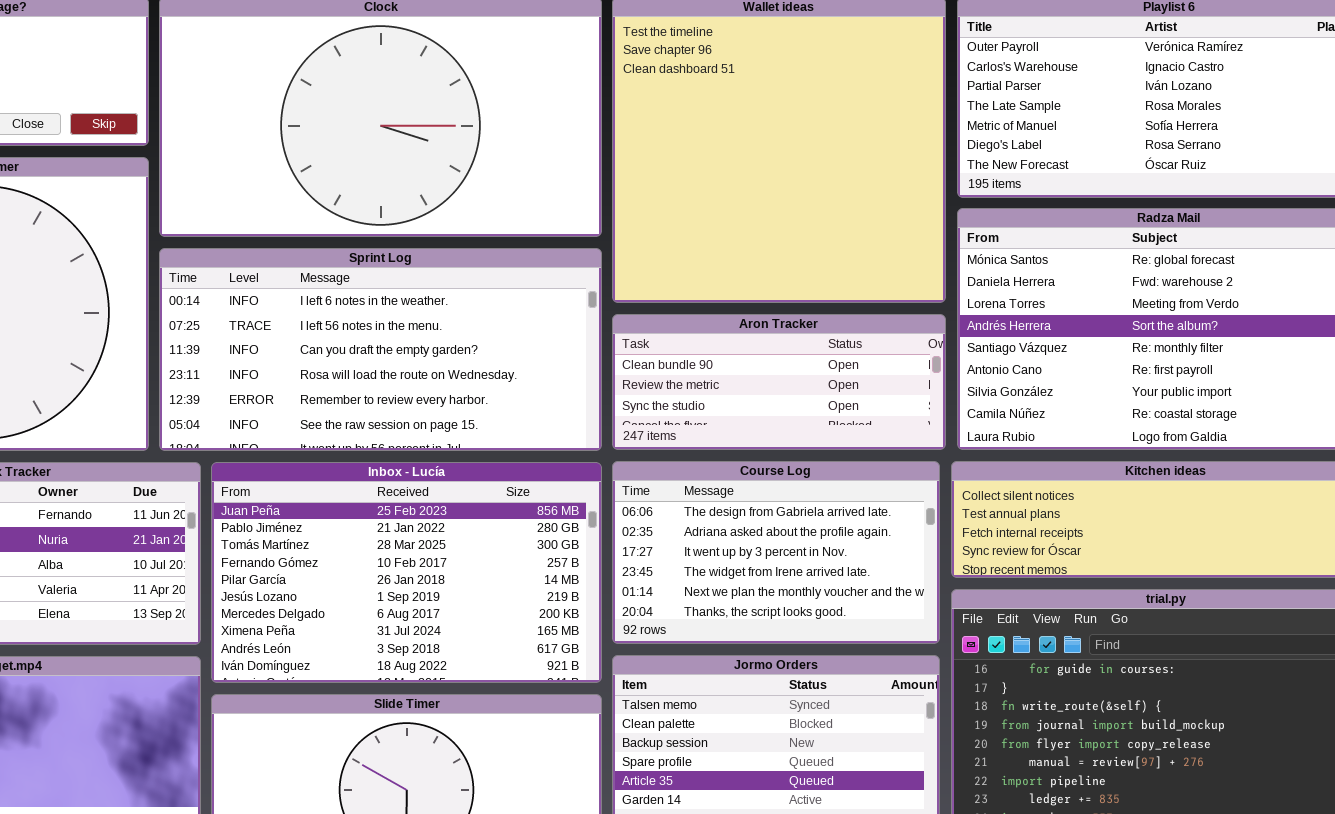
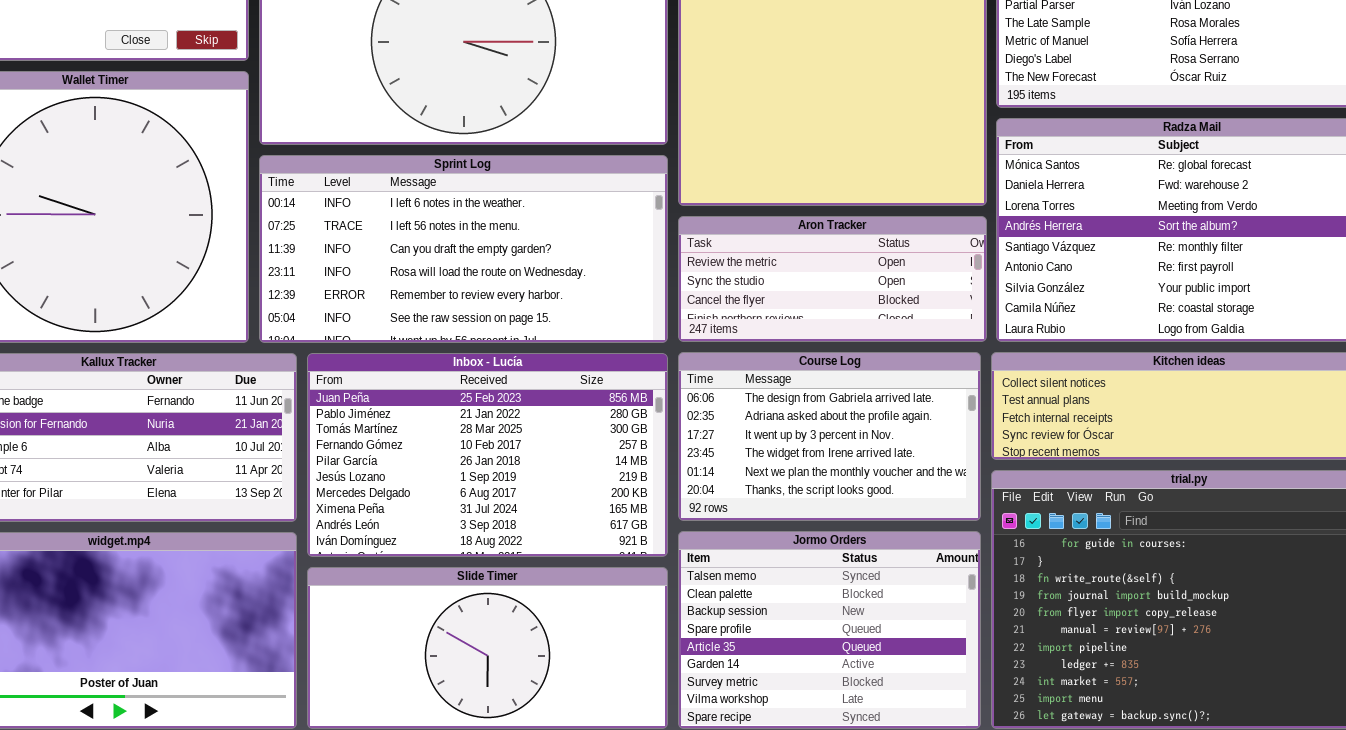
Aron Tracker: [612,314,946,450] -> [678,216,987,342], scrolled down 1 row

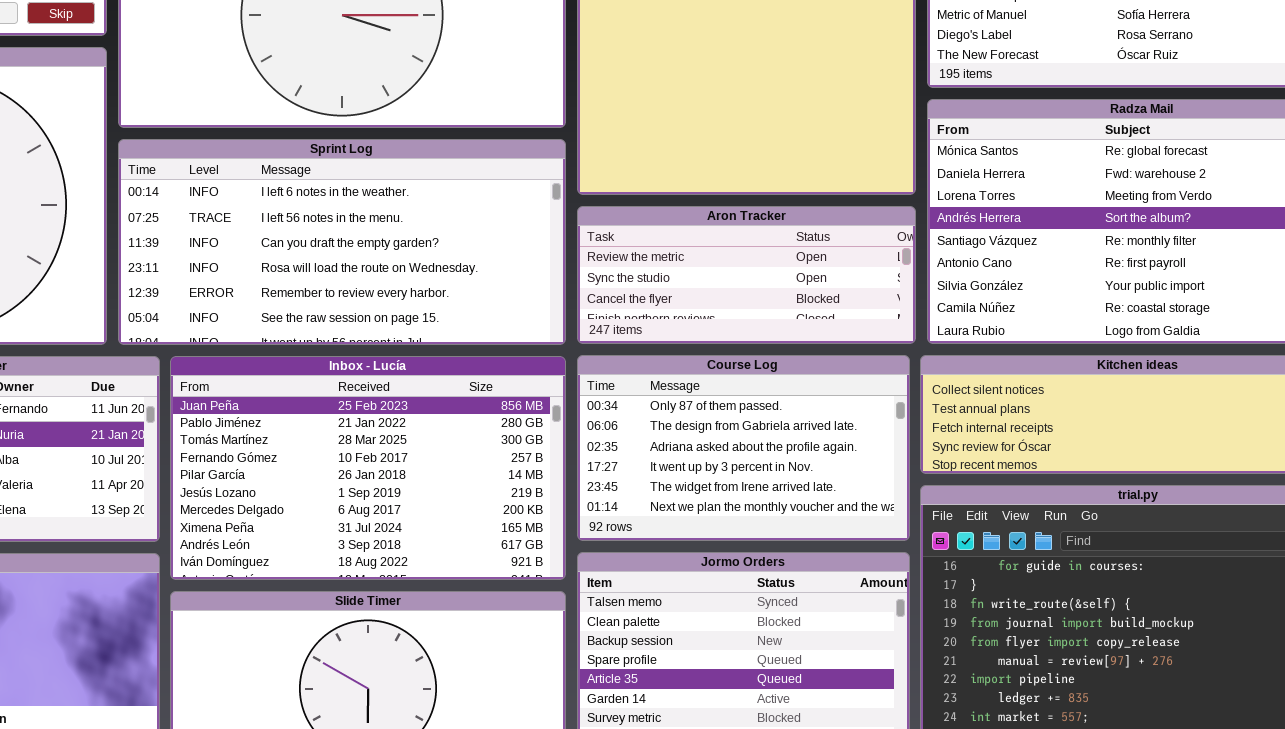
Course Log: [678,352,981,521] -> [577,355,910,541], scrolled up 1 row

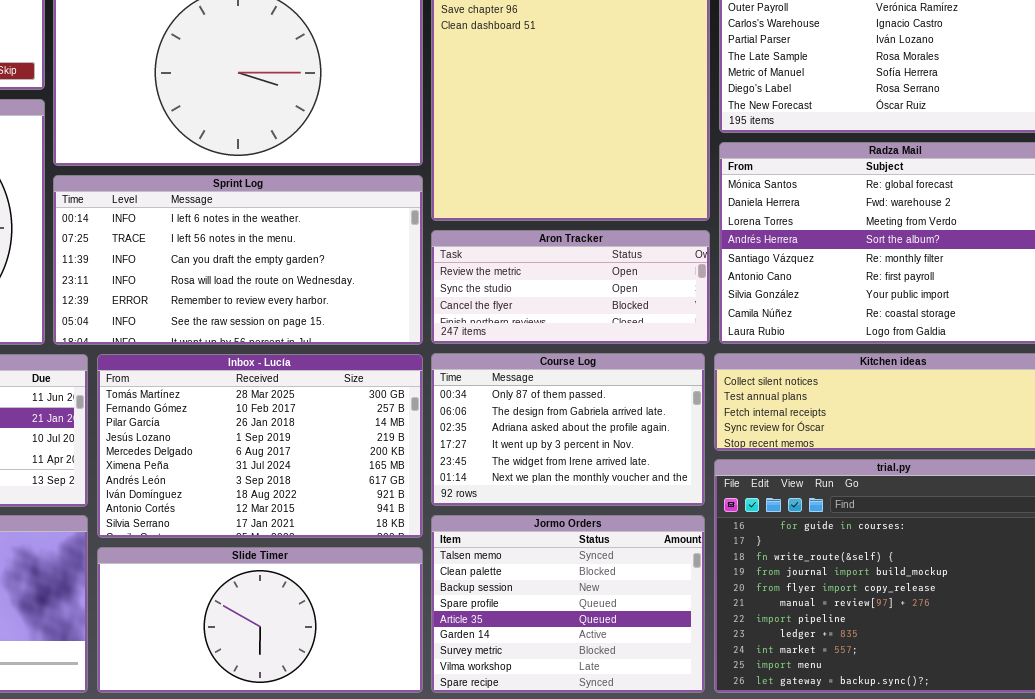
Inbox - Lucía: [170,356,566,580] -> [97,354,423,538], scrolled down 2 rows

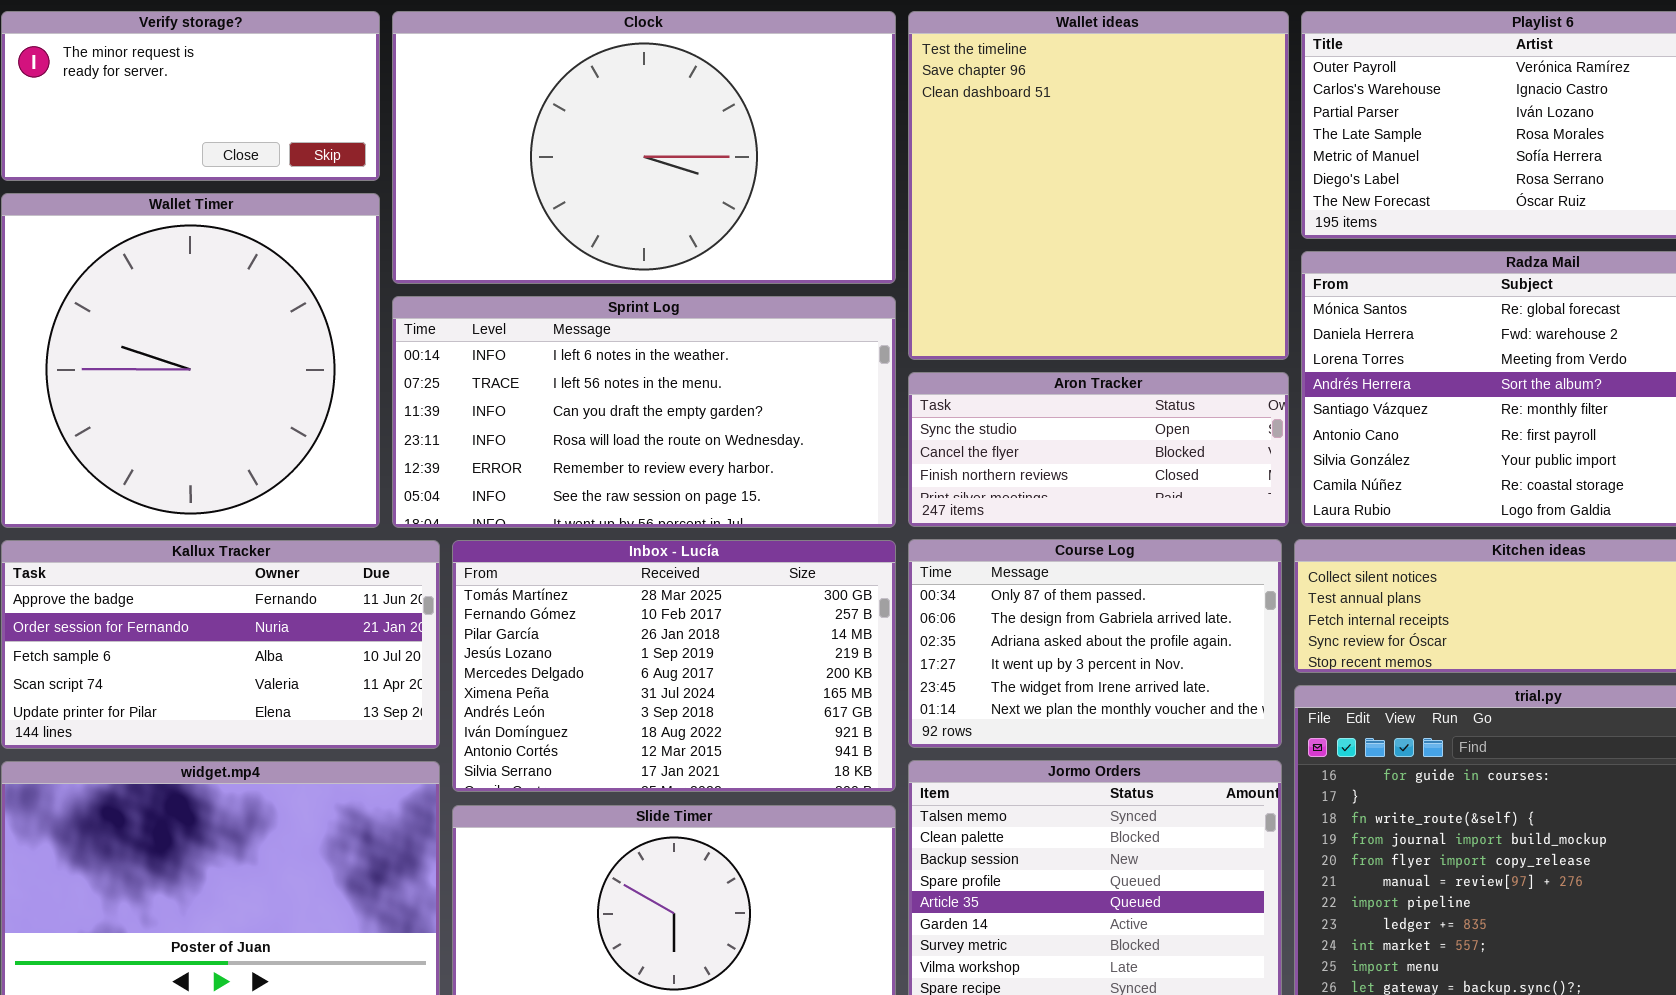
Aron Tracker: [431,230,710,344] -> [908,372,1289,527], scrolled down 1 row

